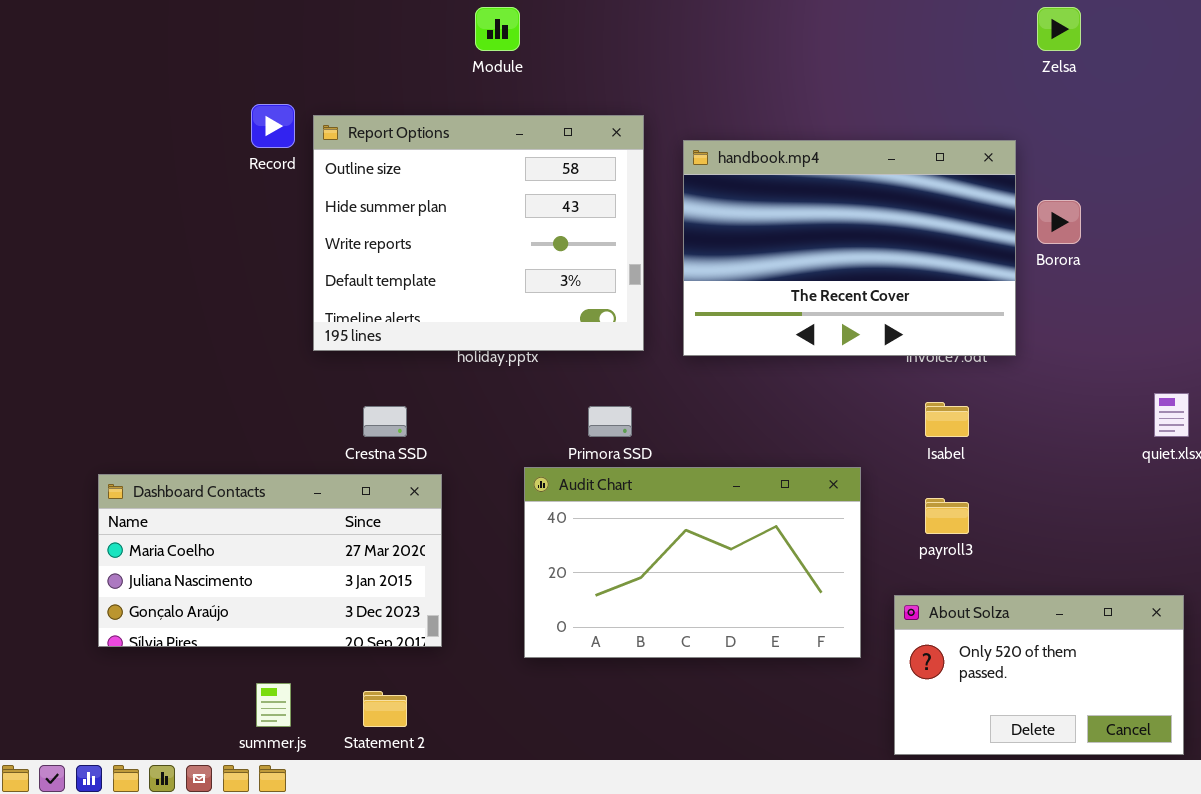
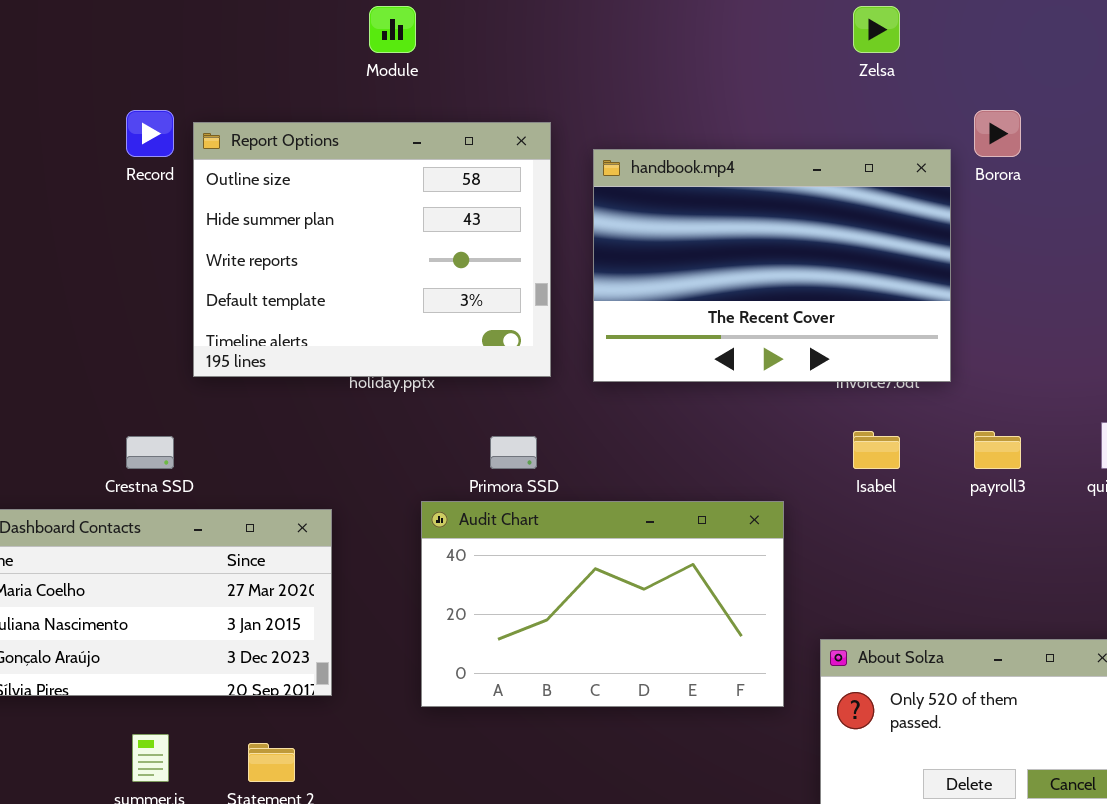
Zelsa: [1037,7,1081,51] -> [853,6,900,53], moved
Borora: [1037,200,1081,244] -> [974,110,1021,157], moved
Crestna SSD: [363,406,407,437] -> [126,436,174,469], moved
payroll3: [925,498,969,534] -> [974,431,1021,469], moved

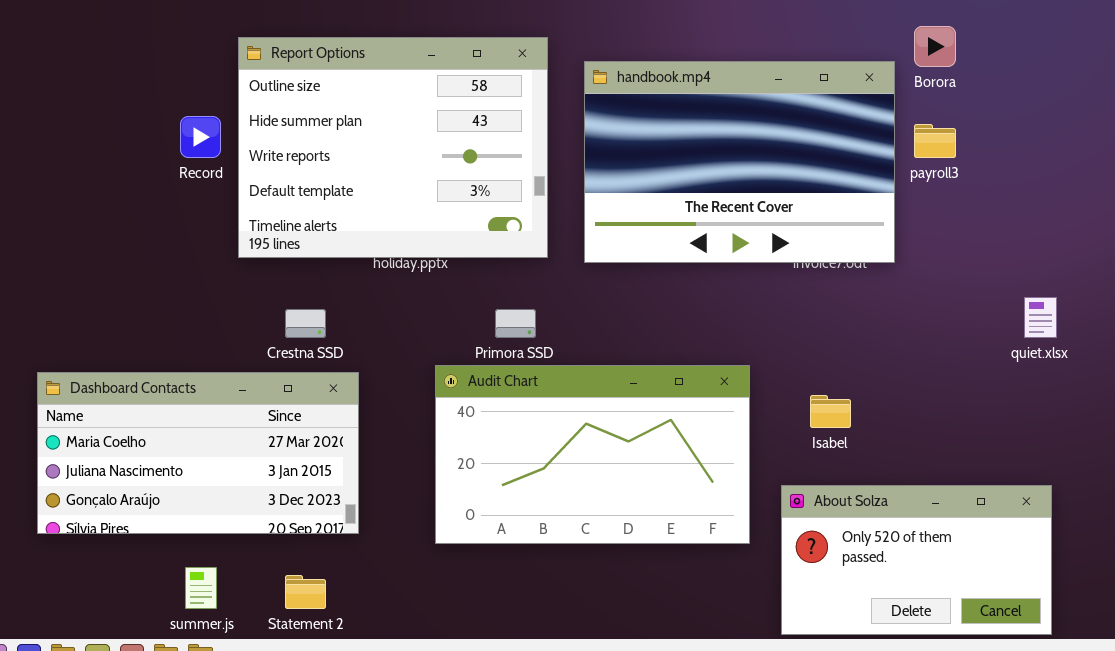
Record: [126,110,174,157] -> [180,116,221,158], moved
Isabel: [853,431,900,469] -> [810,395,851,428], moved
payroll3: [974,431,1021,469] -> [914,124,956,158], moved
Crestna SSD: [126,436,174,469] -> [285,309,326,338], moved

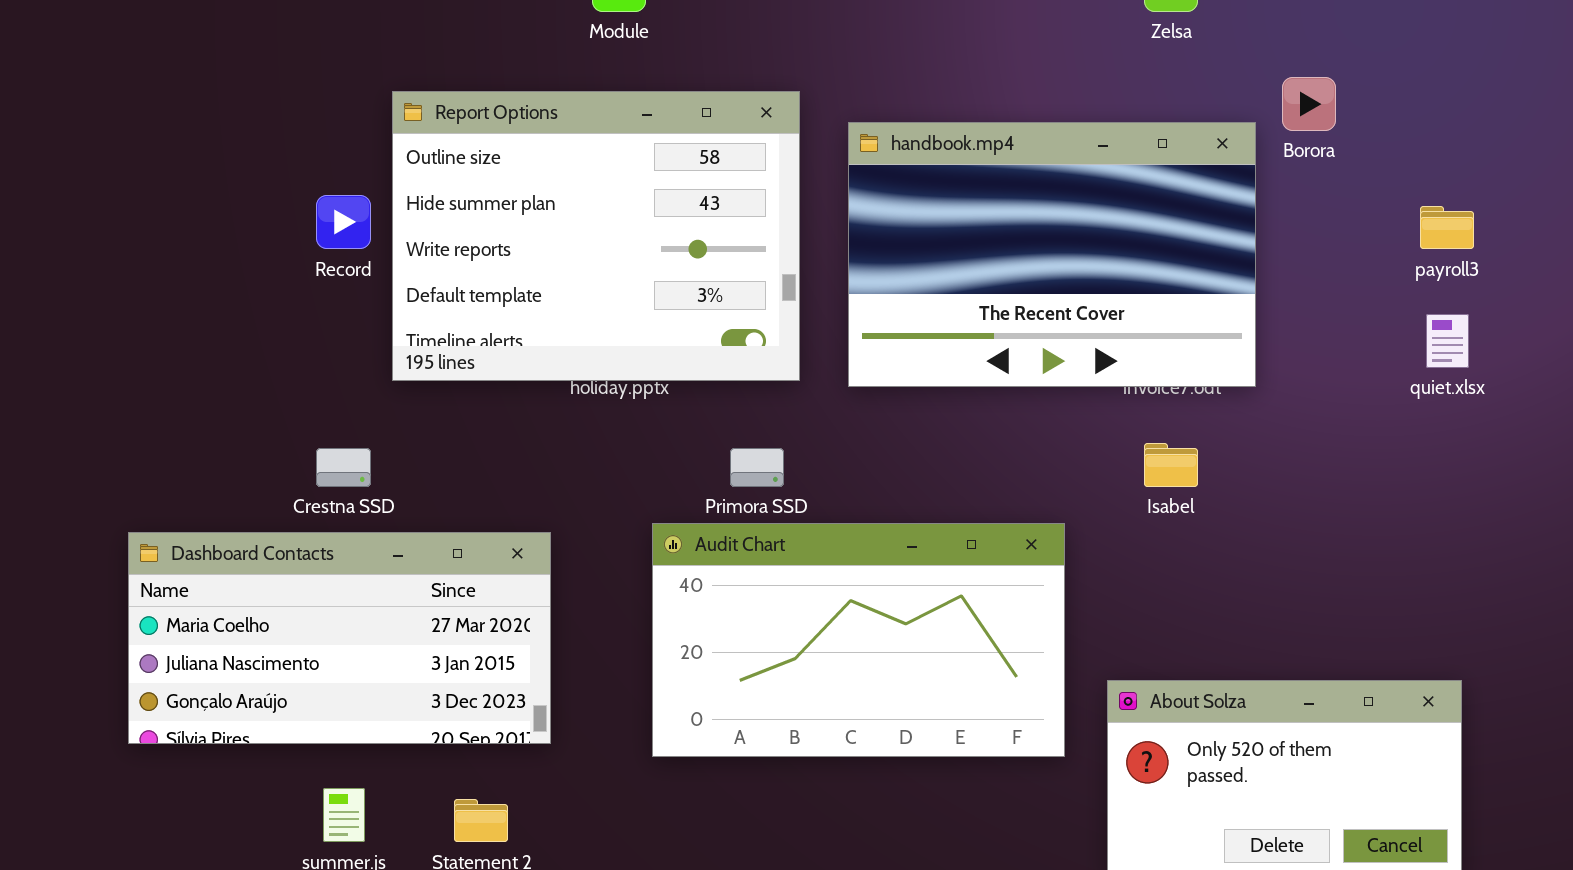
payroll3: [914,124,956,158] -> [1420,206,1474,249], moved
quiet.xlsx: [1024,297,1057,338] -> [1426,314,1469,368], moved
Crestna SSD: [285,309,326,338] -> [316,448,371,487], moved
Isabel: [810,395,851,428] -> [1144,443,1198,487], moved

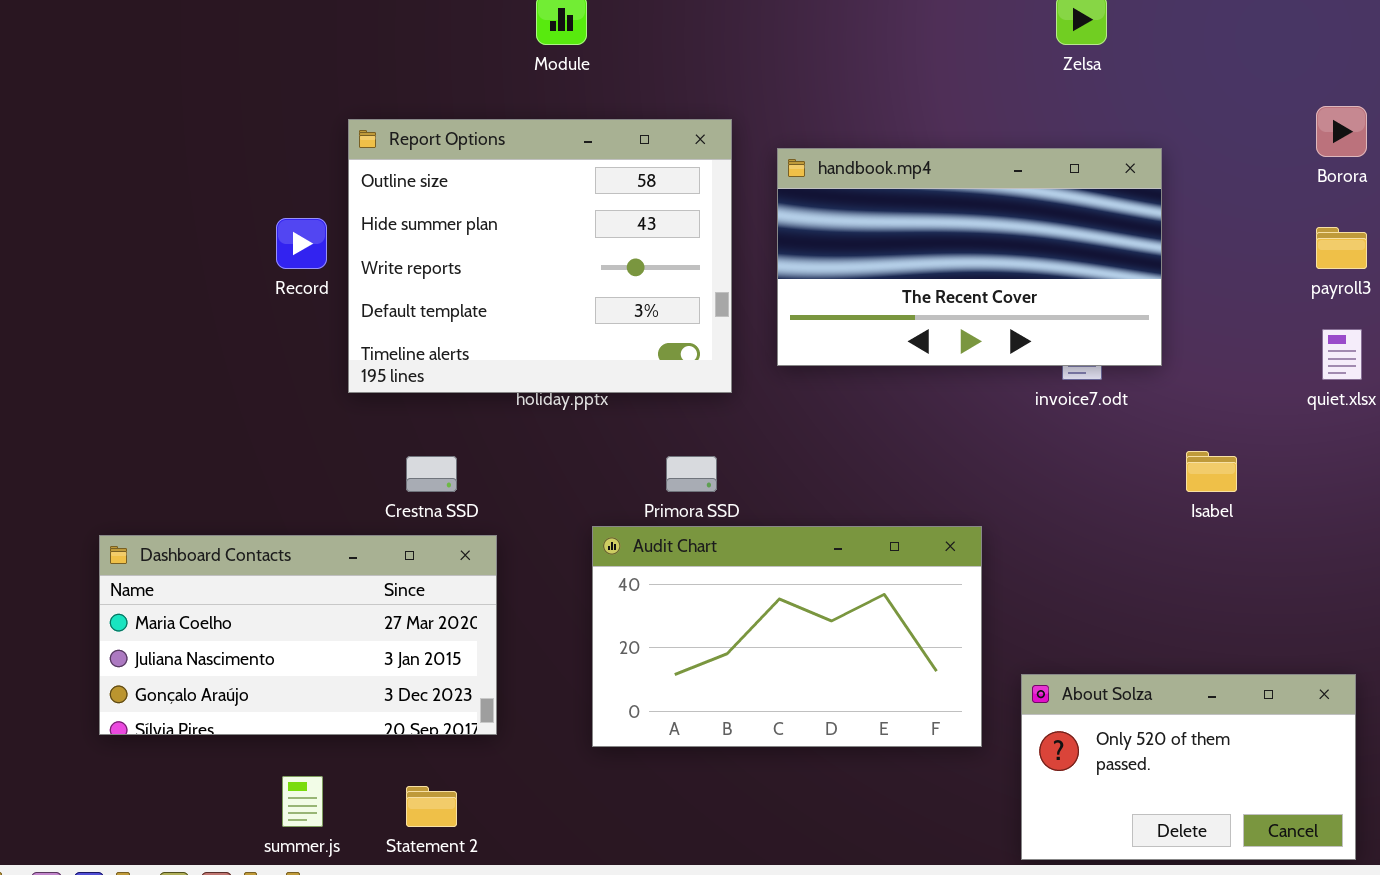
Borora: [1282,77,1336,131] -> [1316,106,1367,157], moved
handbook.mp4: [848,122,1256,387] -> [777,148,1162,366], resized
Isabel: [1144,443,1198,487] -> [1186,451,1237,492], moved
Crestna SSD: [316,448,371,487] -> [406,456,457,492], moved

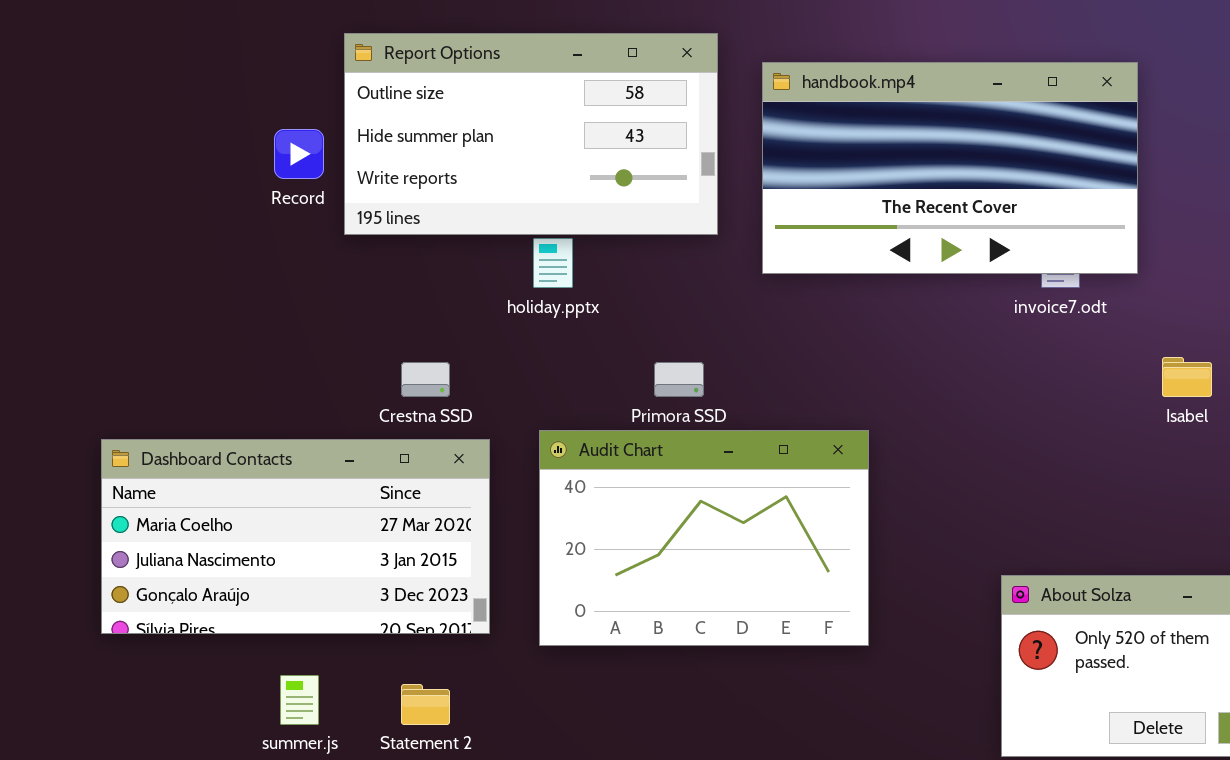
Report Options: [348,119,732,393] -> [344,33,718,235], resized
Audit Chart: [592,526,982,747] -> [539,430,869,646], moved, resized

